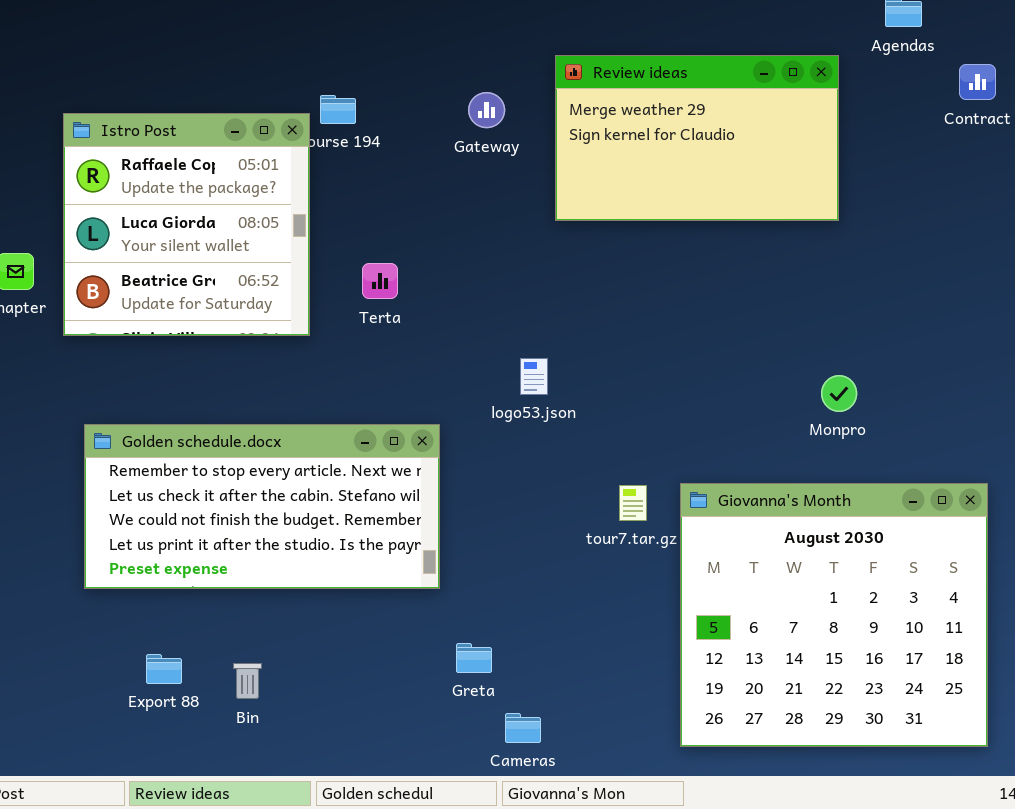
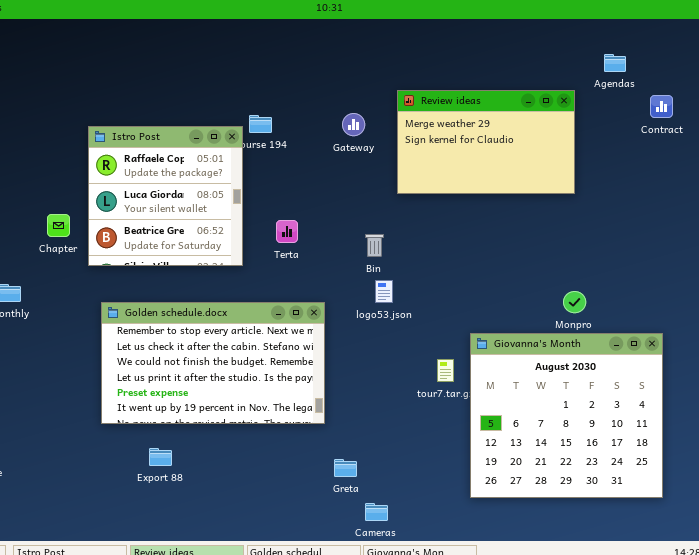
Golden schedule.docx: [84,424,440,589] -> [101,302,325,424], resized
Giovanna's Month: [680,483,988,747] -> [470,333,663,498], moved
Export 88: [146,654,182,684] -> [149,448,172,466], moved
Bin: [233,663,262,699] -> [365,234,384,257], moved

